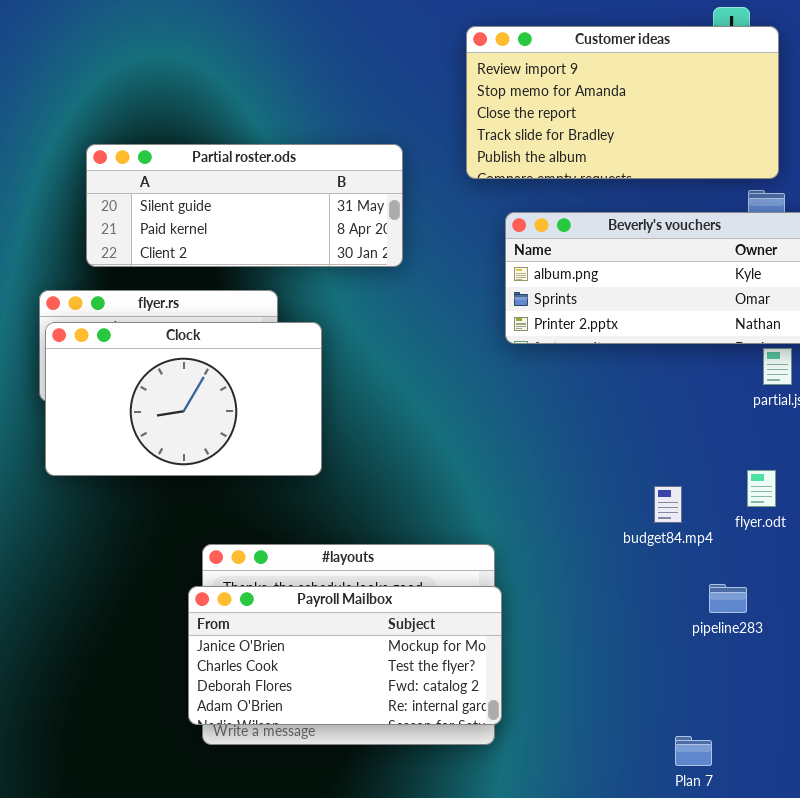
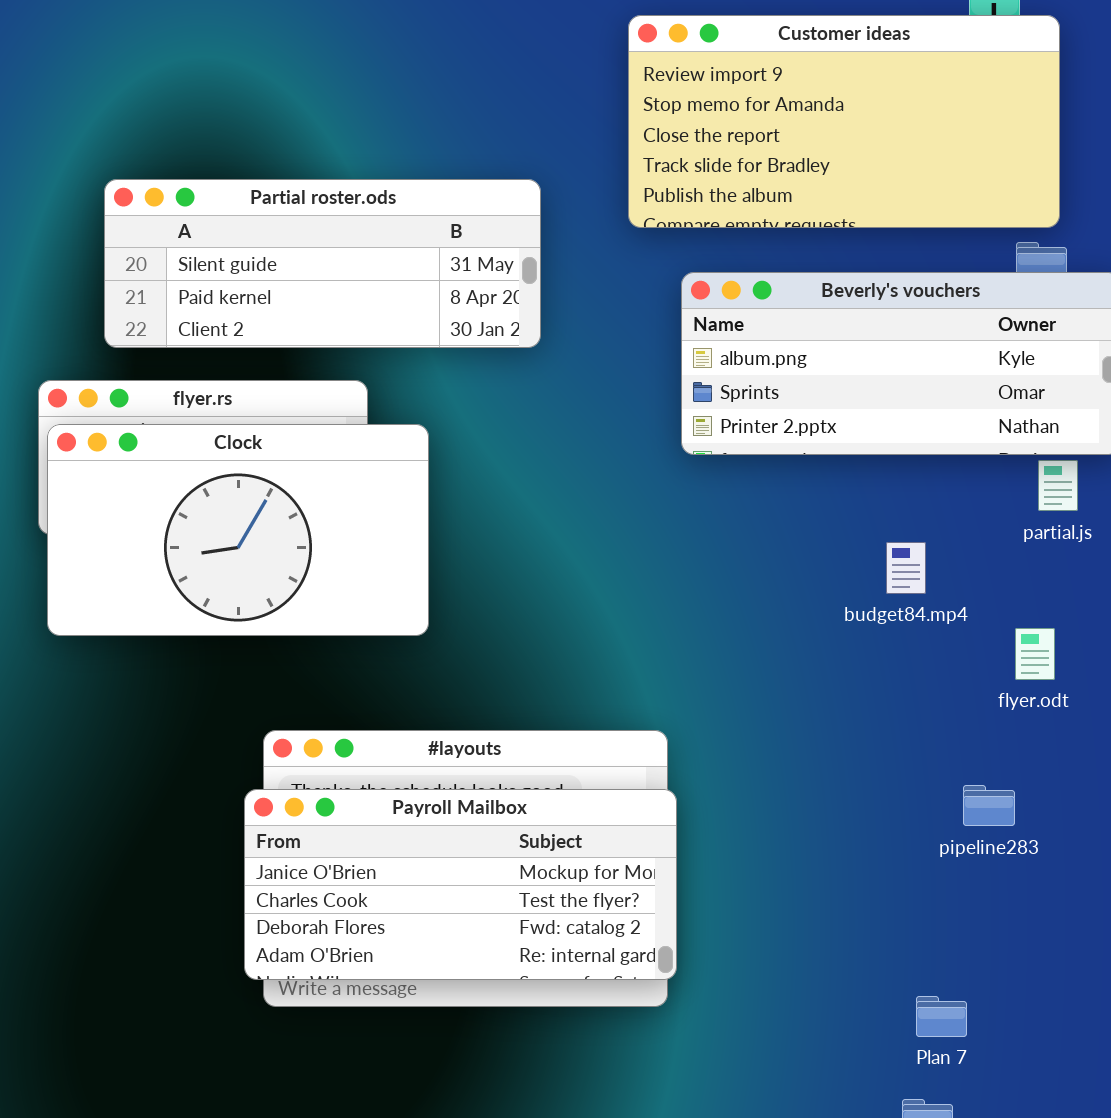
budget84.mp4: [654,486,682,523] -> [886,542,926,594], moved

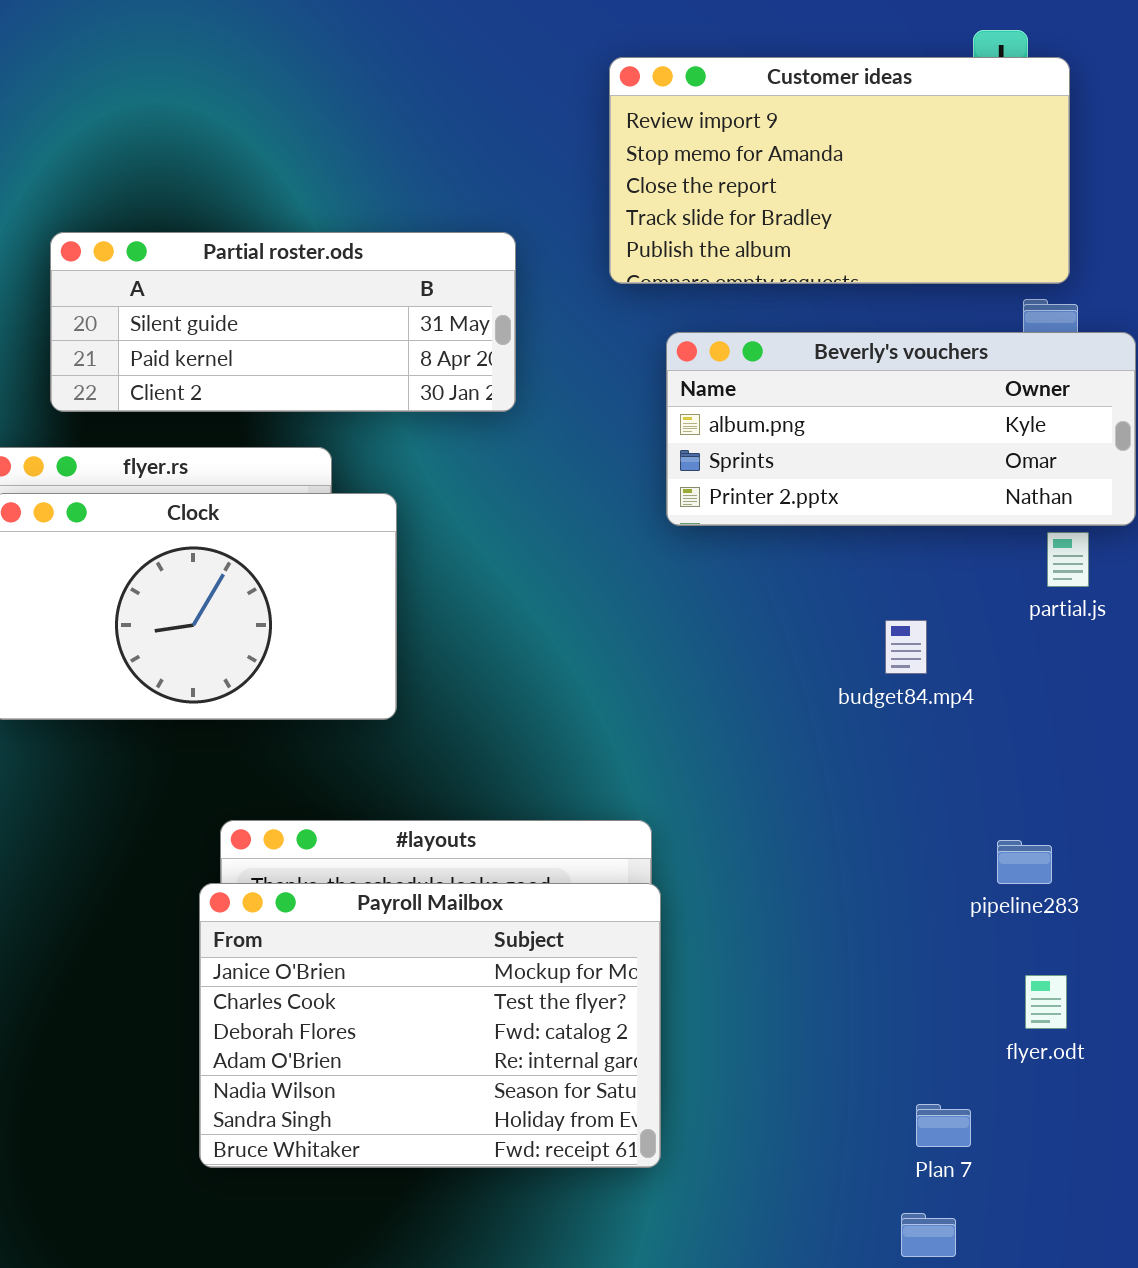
flyer.odt: [1015,628,1055,680] -> [1025,975,1067,1029], moved
pipeline283: [963,785,1015,826] -> [997,840,1052,884], moved
Payroll Mailbox: [244,789,677,980] -> [199,883,661,1168], resized

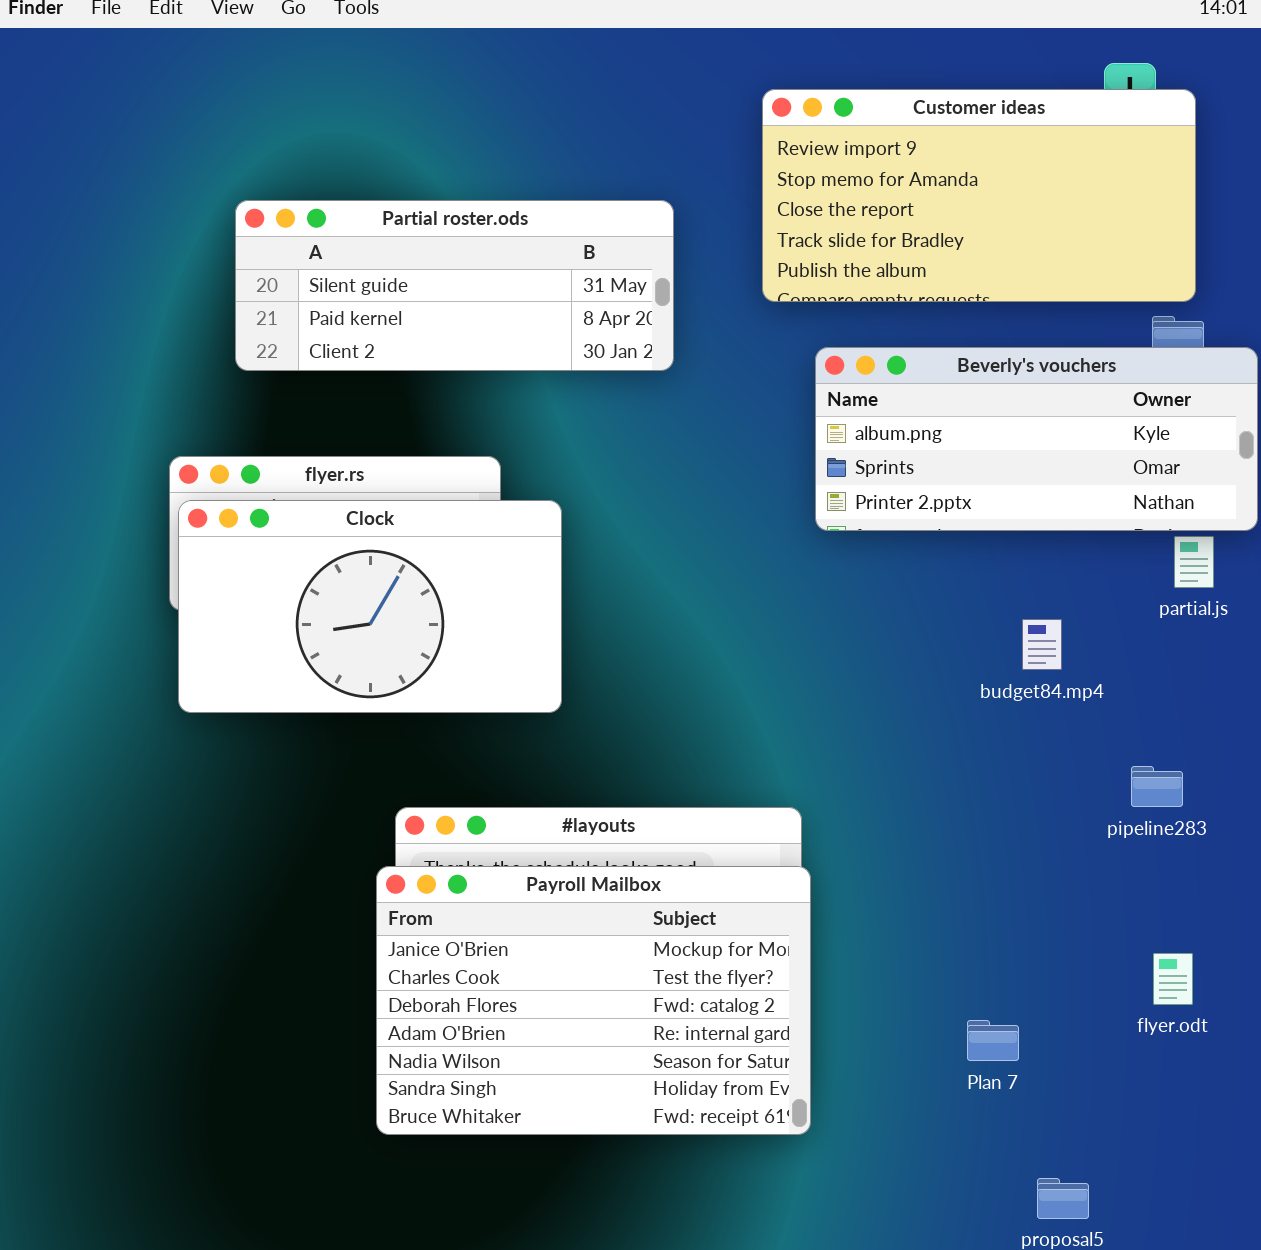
Partial roster.ods: [50,232,516,412] -> [235,200,674,371], moved
pipeline283: [997,840,1052,884] -> [1131,766,1183,807], moved
Plan 7: [916,1104,971,1147] -> [967,1020,1019,1061], moved

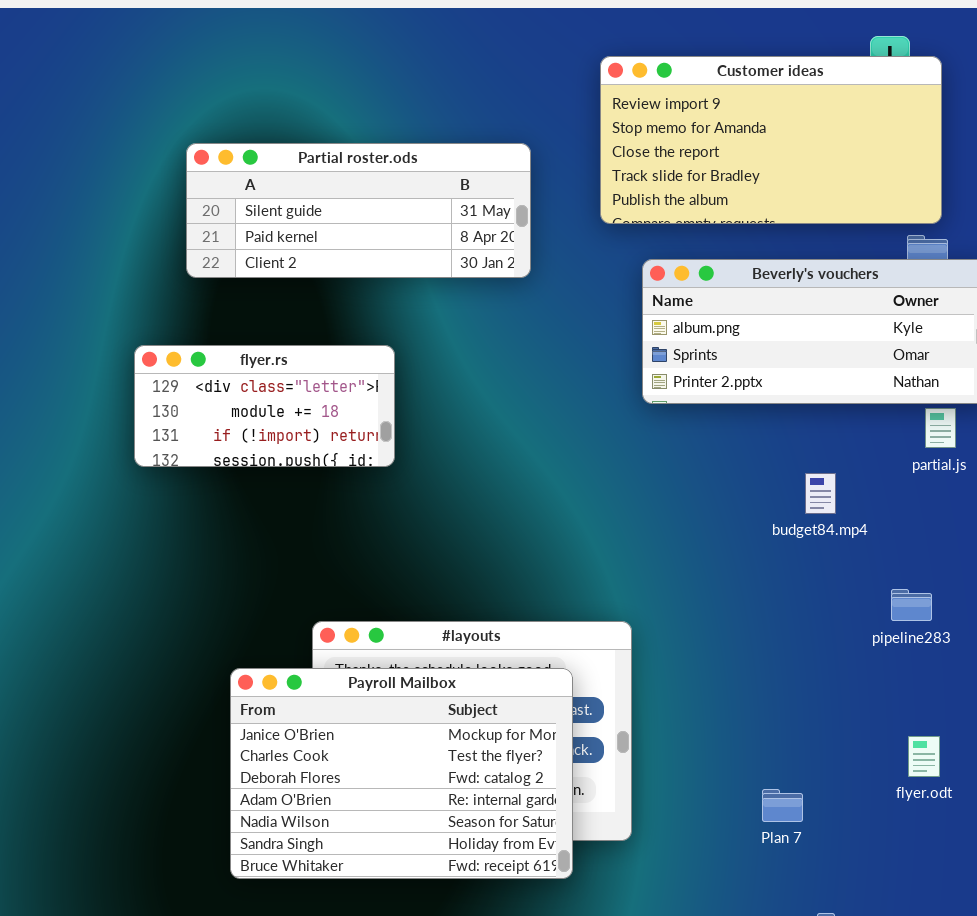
Clock: [178,500,562,713] -> none, closed
Payroll Mailbox: [376,866,811,1135] -> [230,668,573,879], moved

